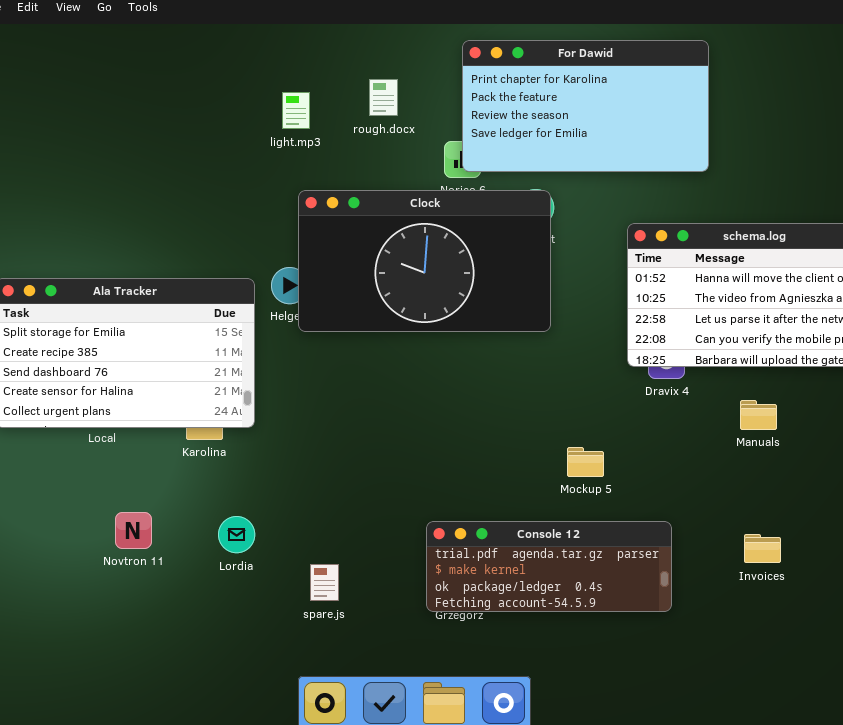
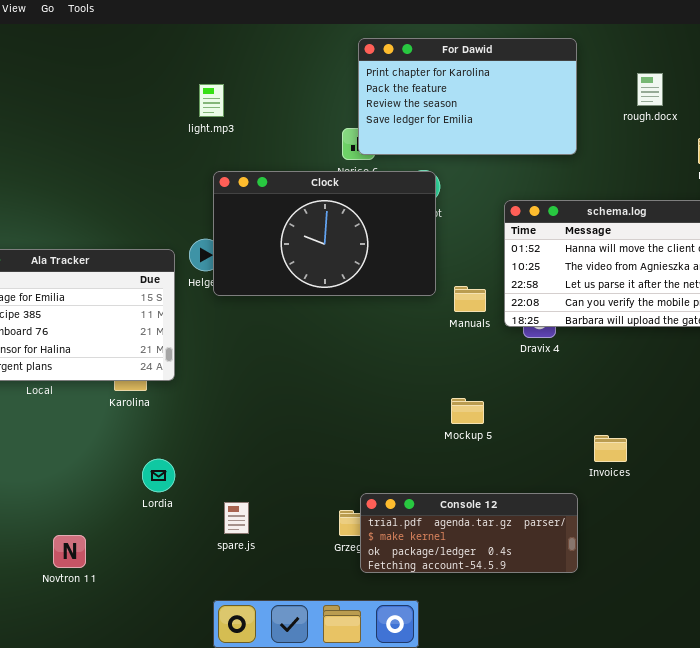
rough.docx: [369,79,398,116] -> [637,73,663,106], moved
Manuals: [740,400,777,430] -> [454,286,486,312], moved
Novtron 11: [115,512,152,549] -> [53,535,86,568], moved
Console 12: [426,521,672,612] -> [360,493,578,573], moved
Invoices: [744,534,781,563] -> [594,435,627,462], moved

